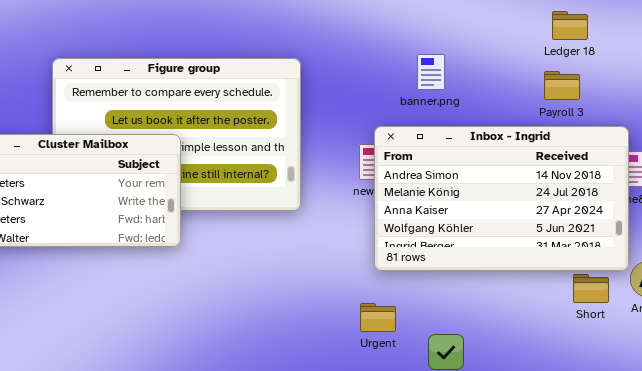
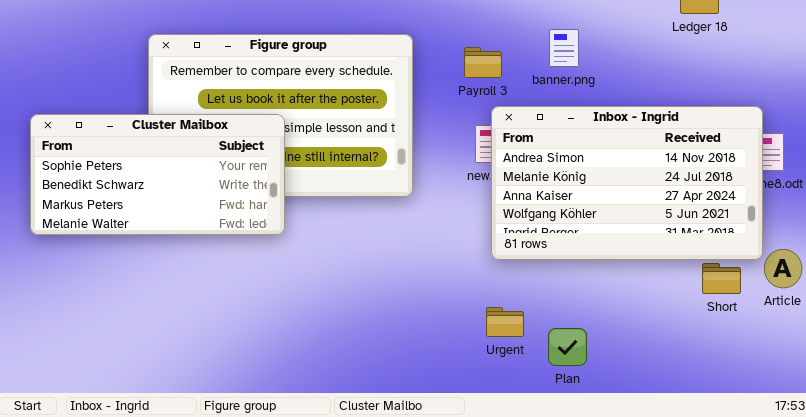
banner.png: [417,54,445,90] -> [549,29,579,67], moved
Payroll 3: [544,71,580,100] -> [464,47,502,78], moved
Urgent: [360,303,396,332] -> [486,307,524,337], moved

